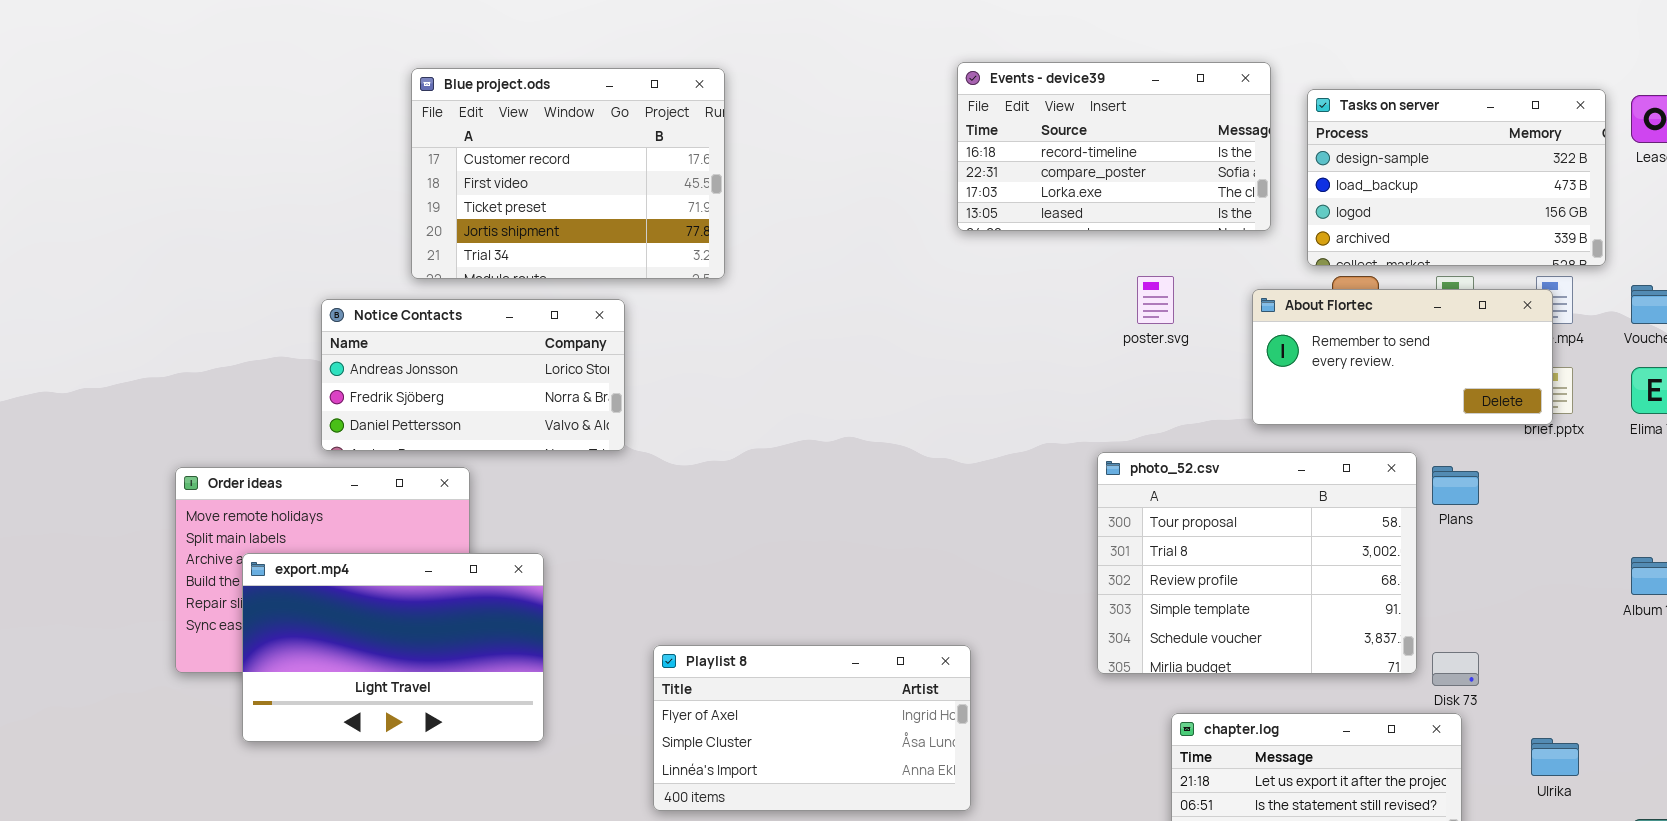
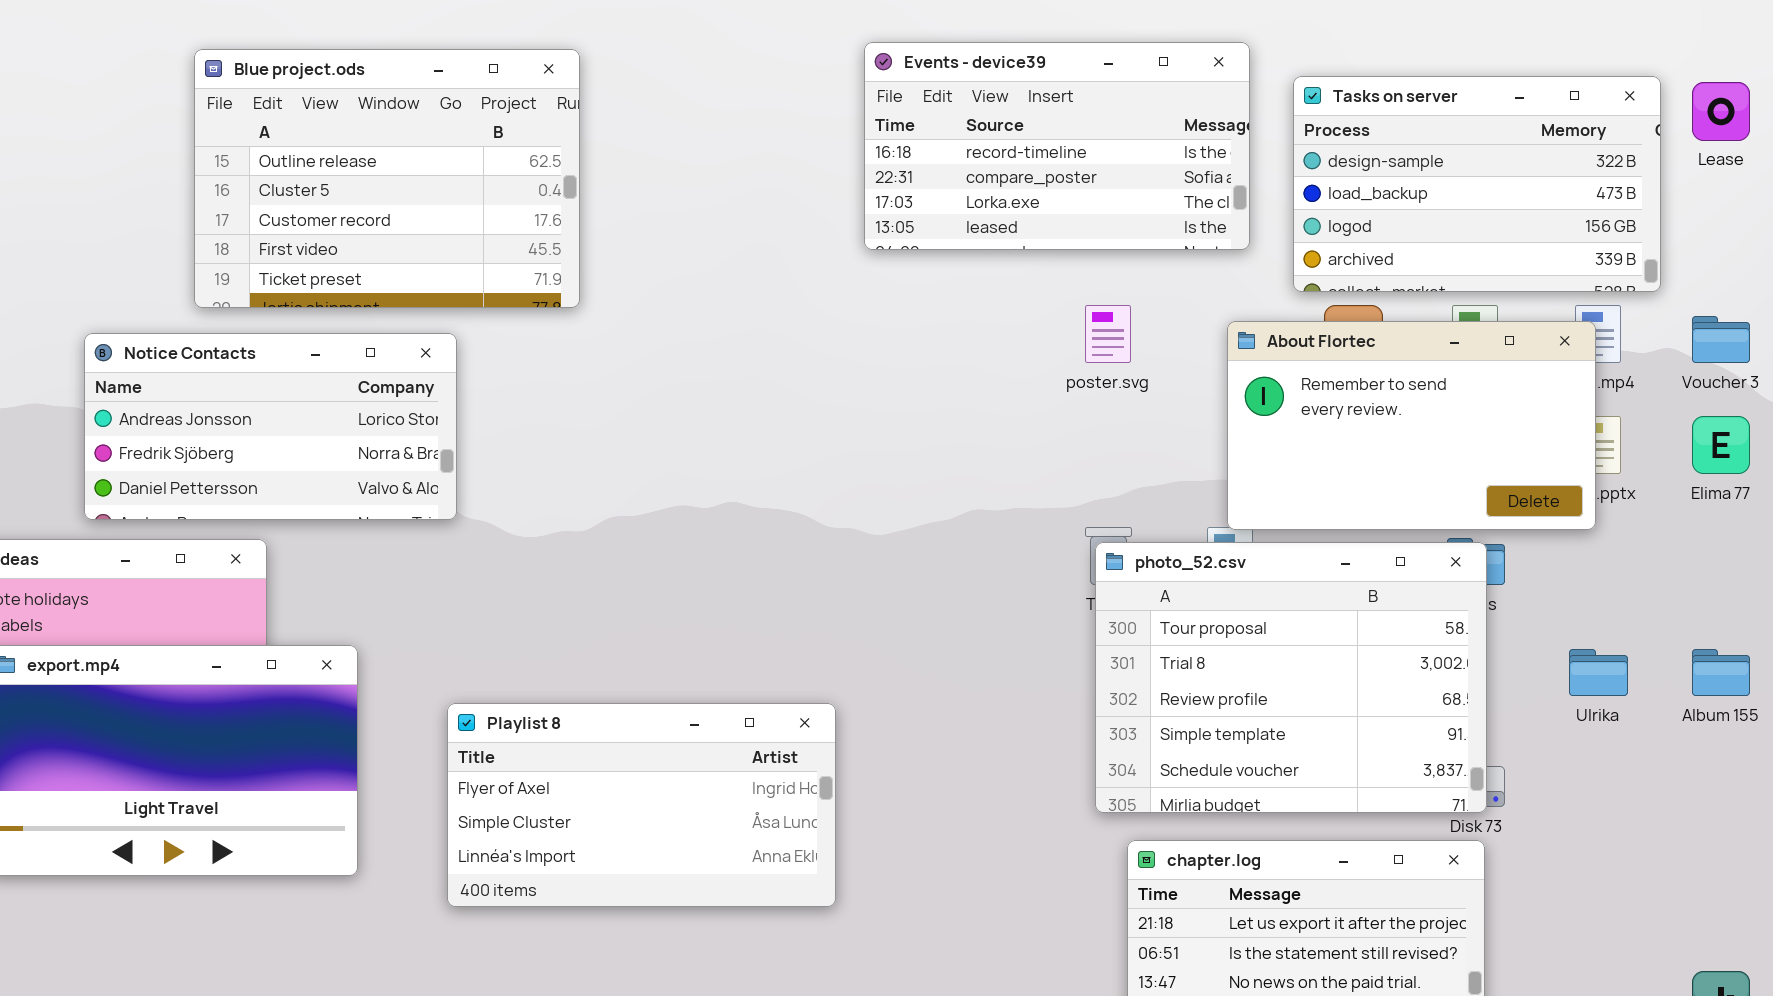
Blue project.ods: [411,68,725,279] -> [194,49,580,308], scrolled up 2 rows
About Flortec: [1252,289,1553,425] -> [1227,321,1596,530], resized
photo_52.csv: [1097,452,1417,674] -> [1095,542,1487,813], moved
Playlist 8: [653,645,971,811] -> [447,703,836,907], moved
Ulrika: [1531,738,1579,776] -> [1569,649,1628,696], moved

